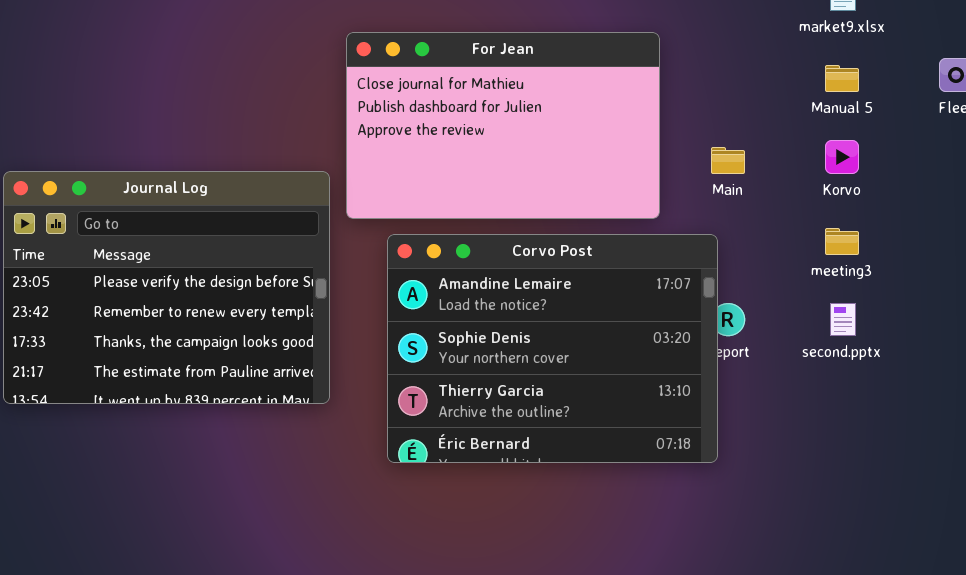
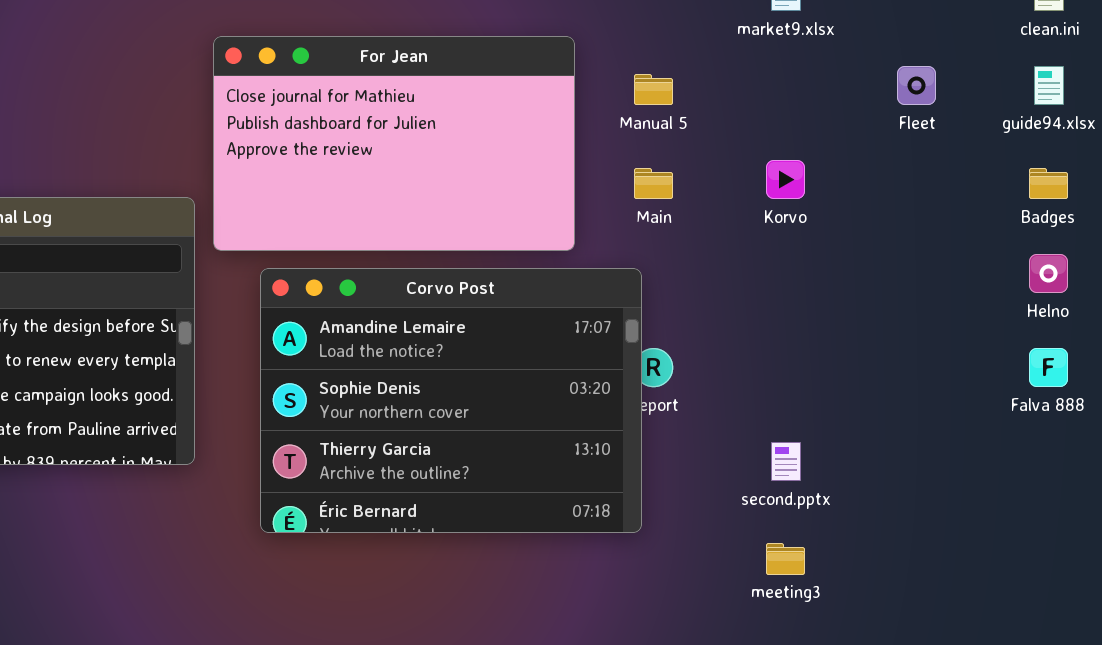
Manual 5: [825,65,859,92] -> [634,74,673,105], moved
meeting3: [825,228,859,255] -> [766,543,805,575], moved
second.pptx: [830,303,856,336] -> [771,442,801,481], moved

